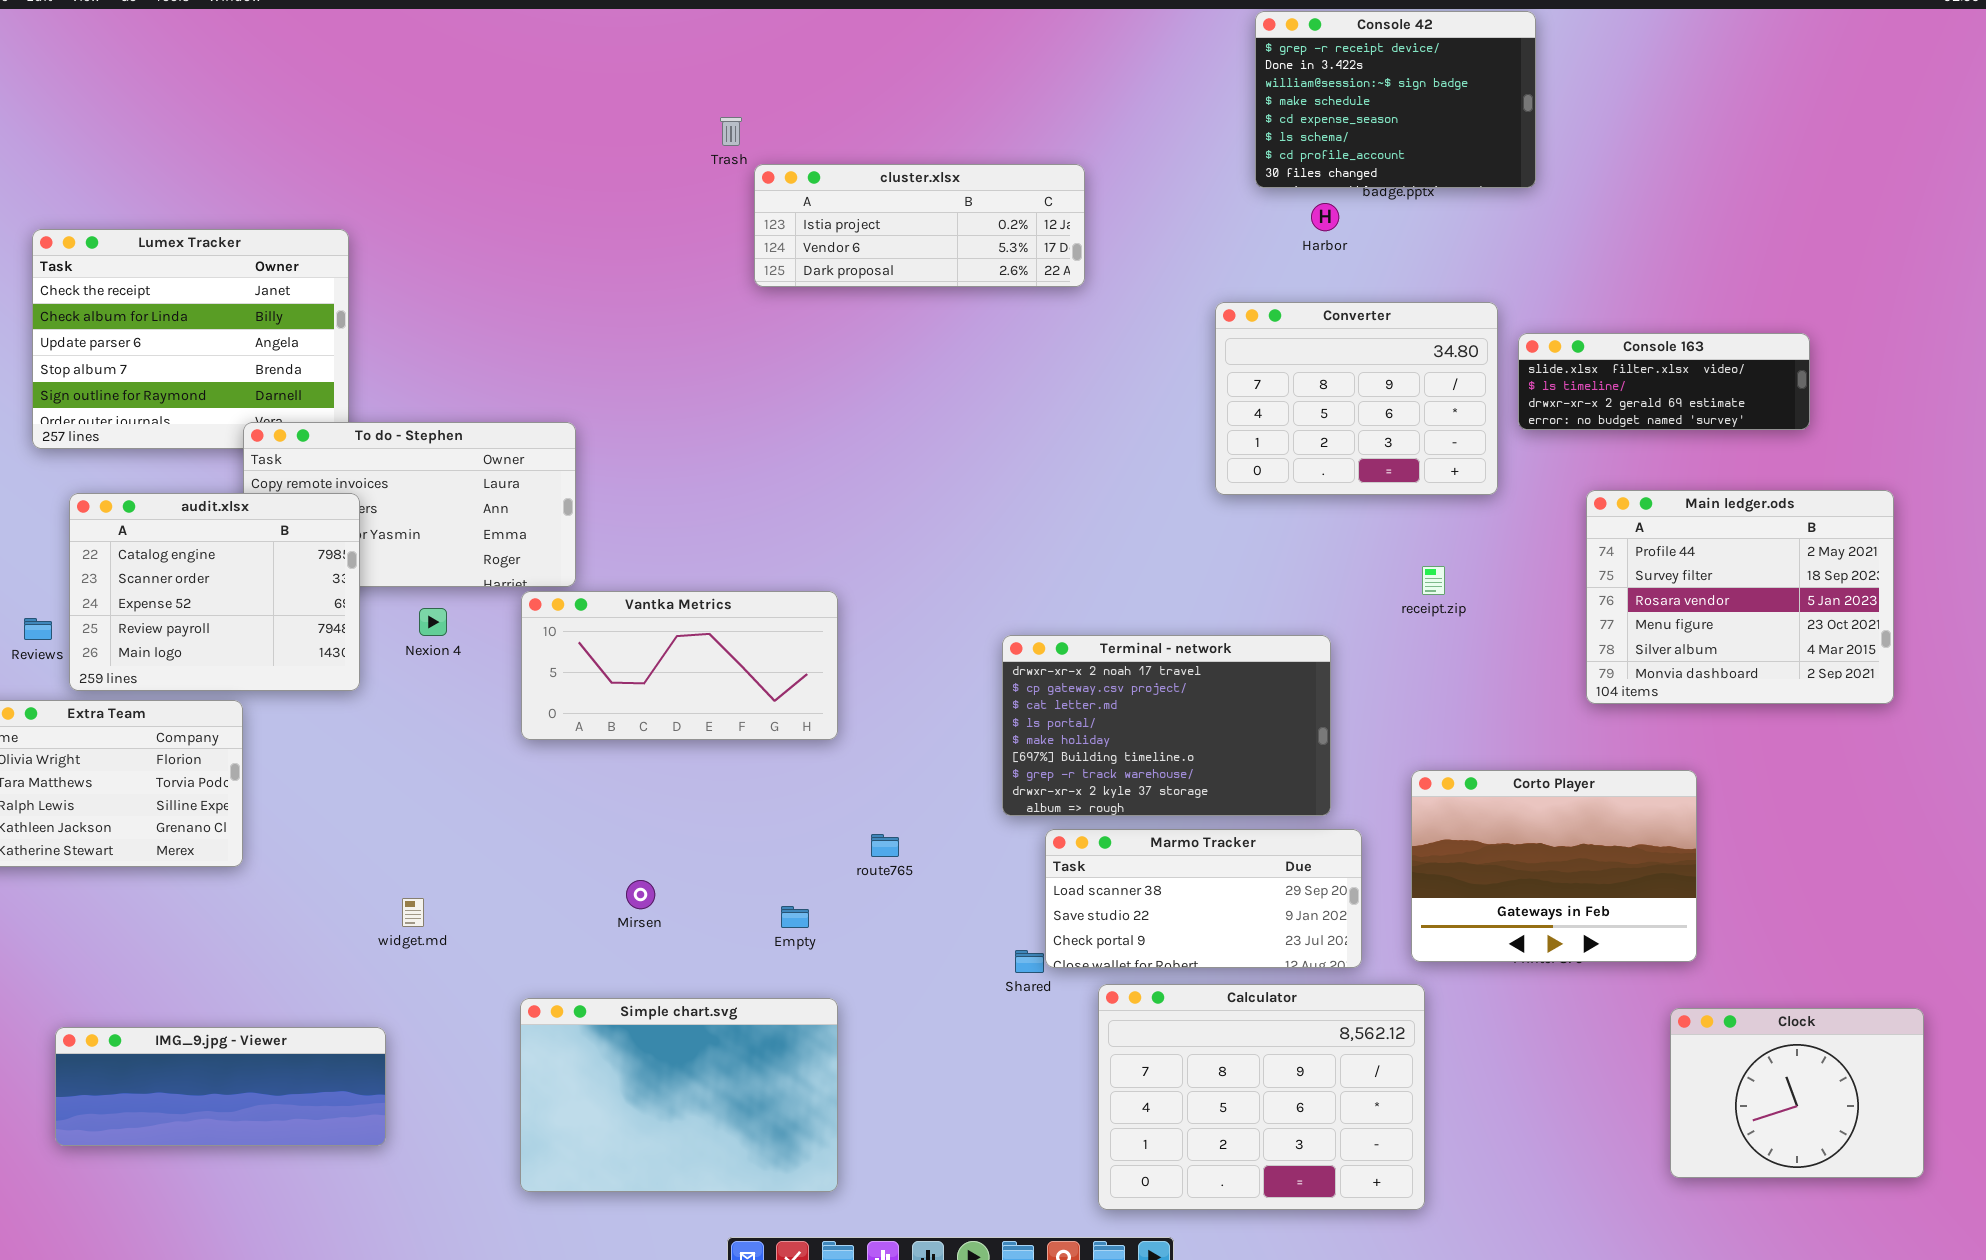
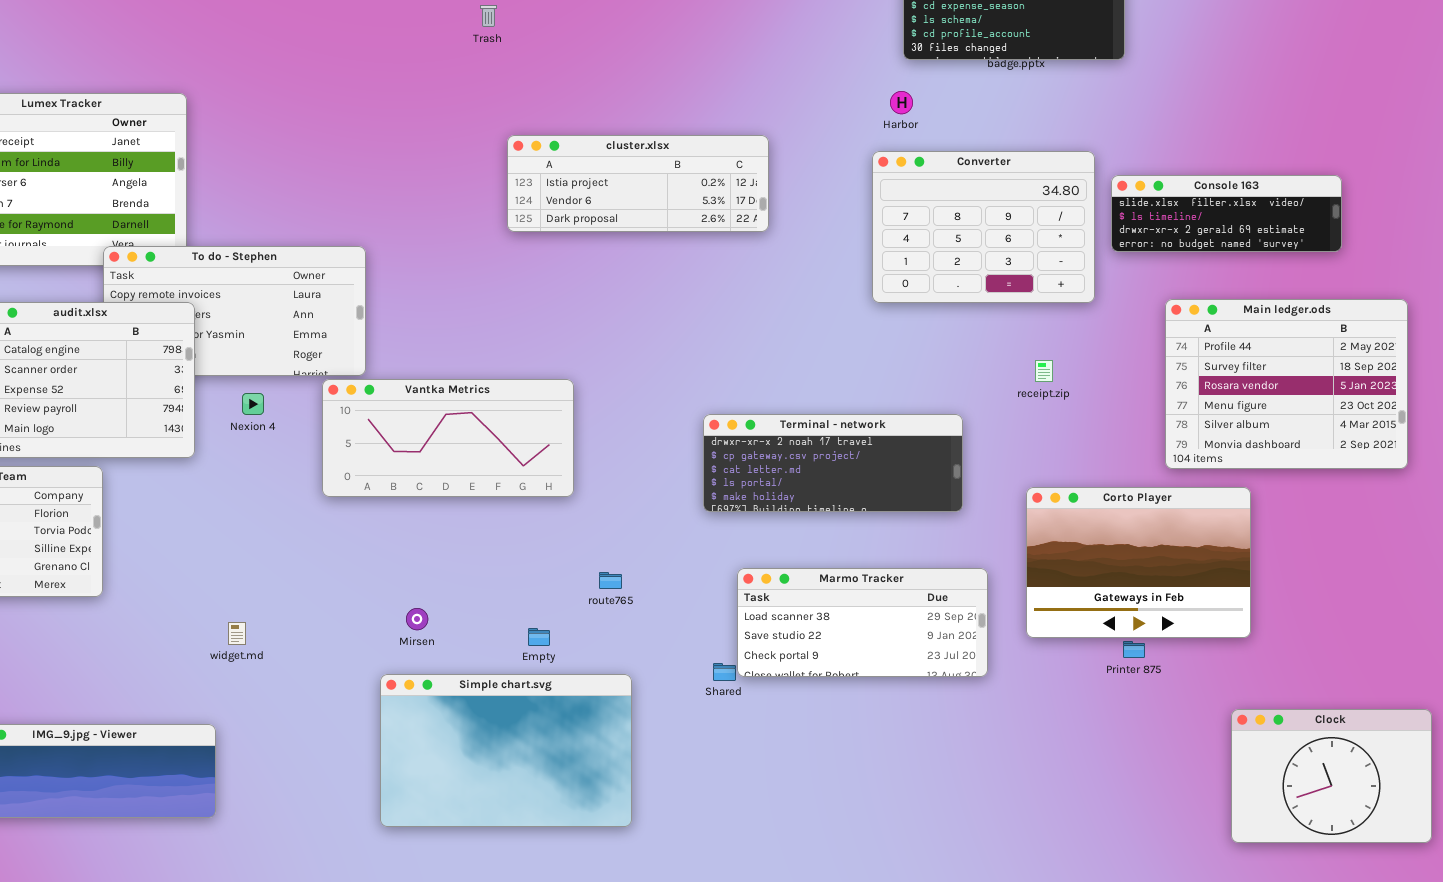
cluster.xlsx: [754,164,1085,287] -> [507,135,769,232], moved
Harbor: [1311,203,1339,231] -> [890,91,913,114], moved
Terminal - network: [1002,635,1331,816] -> [703,414,963,512], resized
Corto Player: [1411,770,1697,962] -> [1026,487,1251,638], moved
Calculator: [1098,984,1425,1210] -> none, closed
Simple chart.svg: [520,998,838,1192] -> [380,674,632,827], moved

